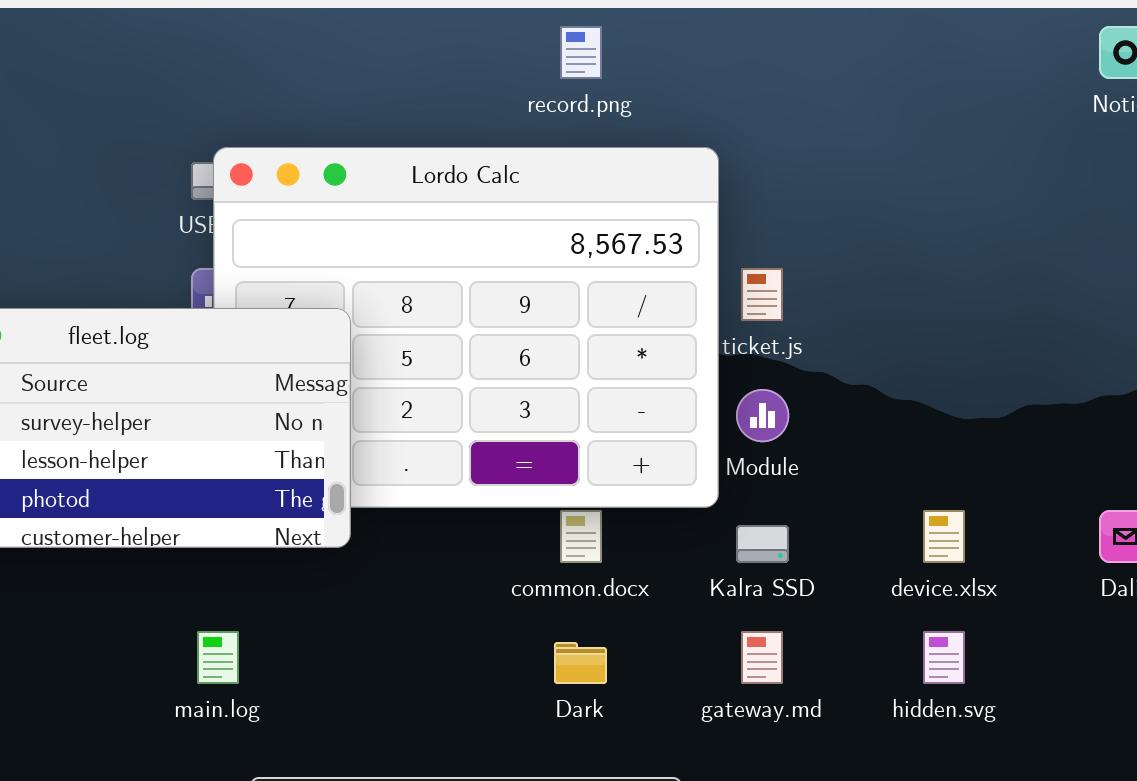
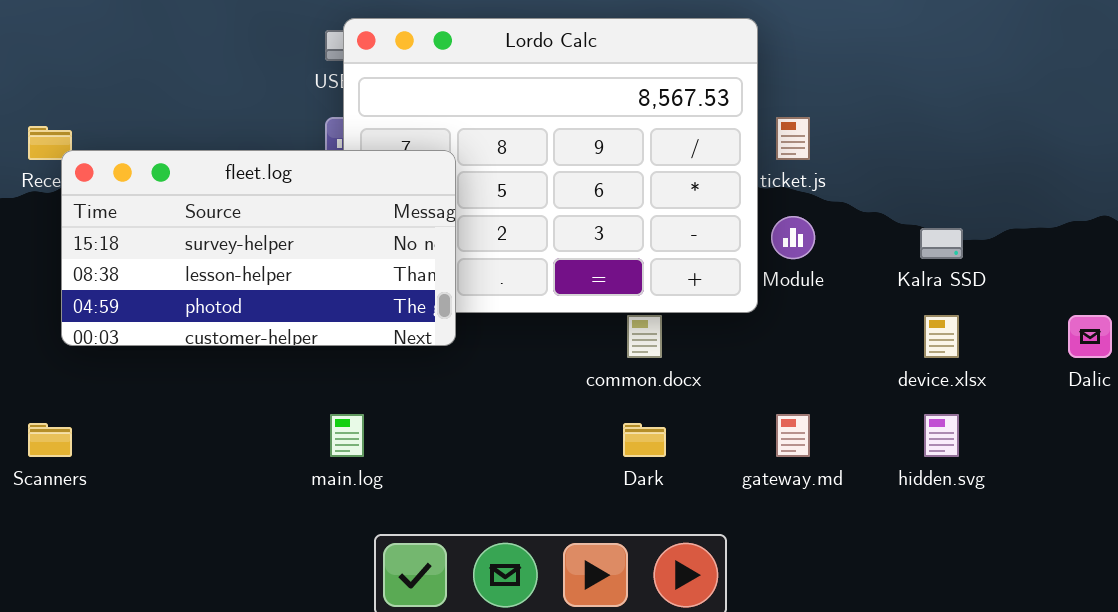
Kalra SSD: [736,525,789,563] -> [920,228,963,259], moved

